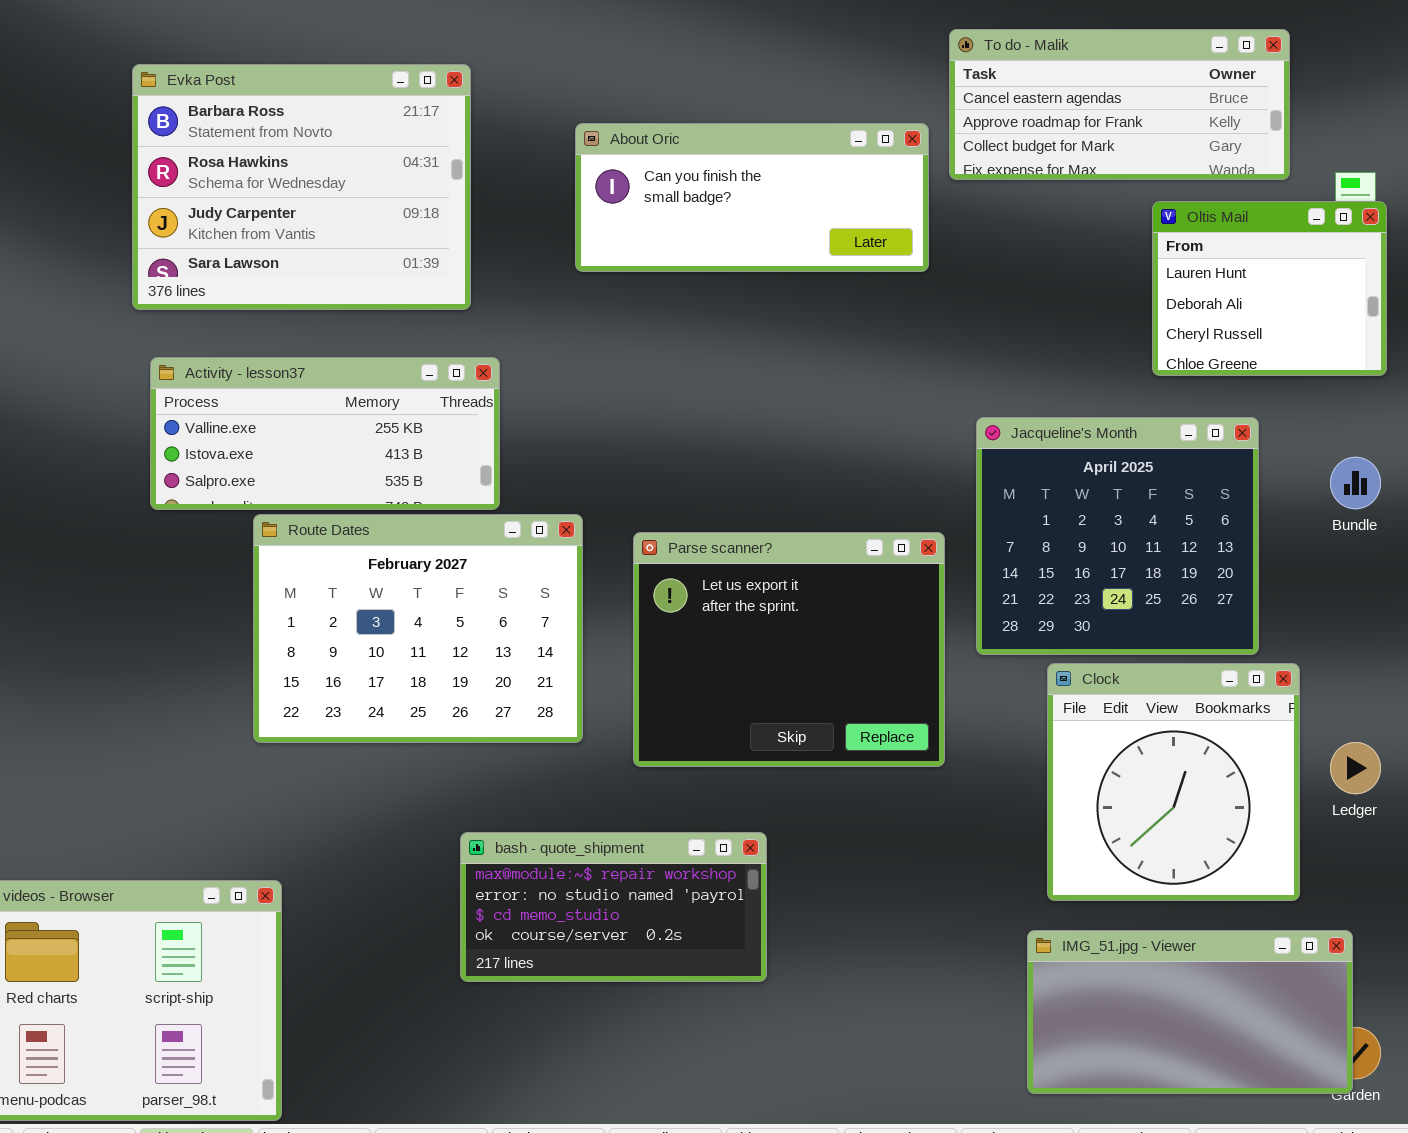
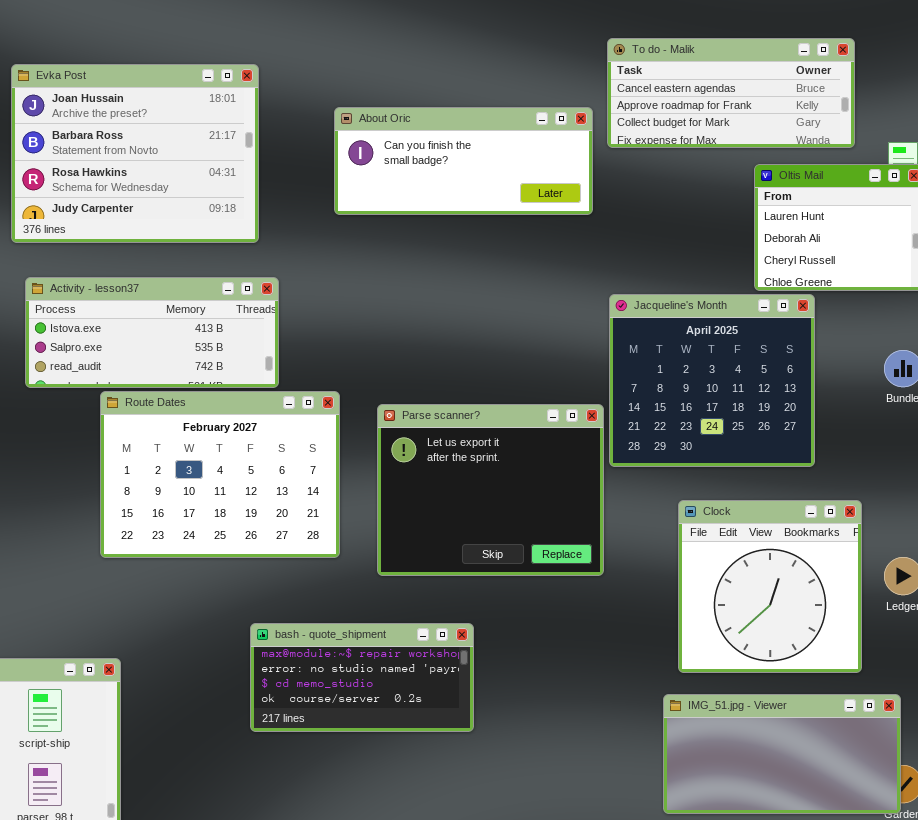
Evka Post: [132,64,471,310] -> [11,64,259,243], scrolled up 1 row
Activity - lesson37: [150,357,500,510] -> [25,277,279,388], scrolled down 1 row
Jacqueline's Month: [976,417,1259,655] -> [609,294,815,467], moved

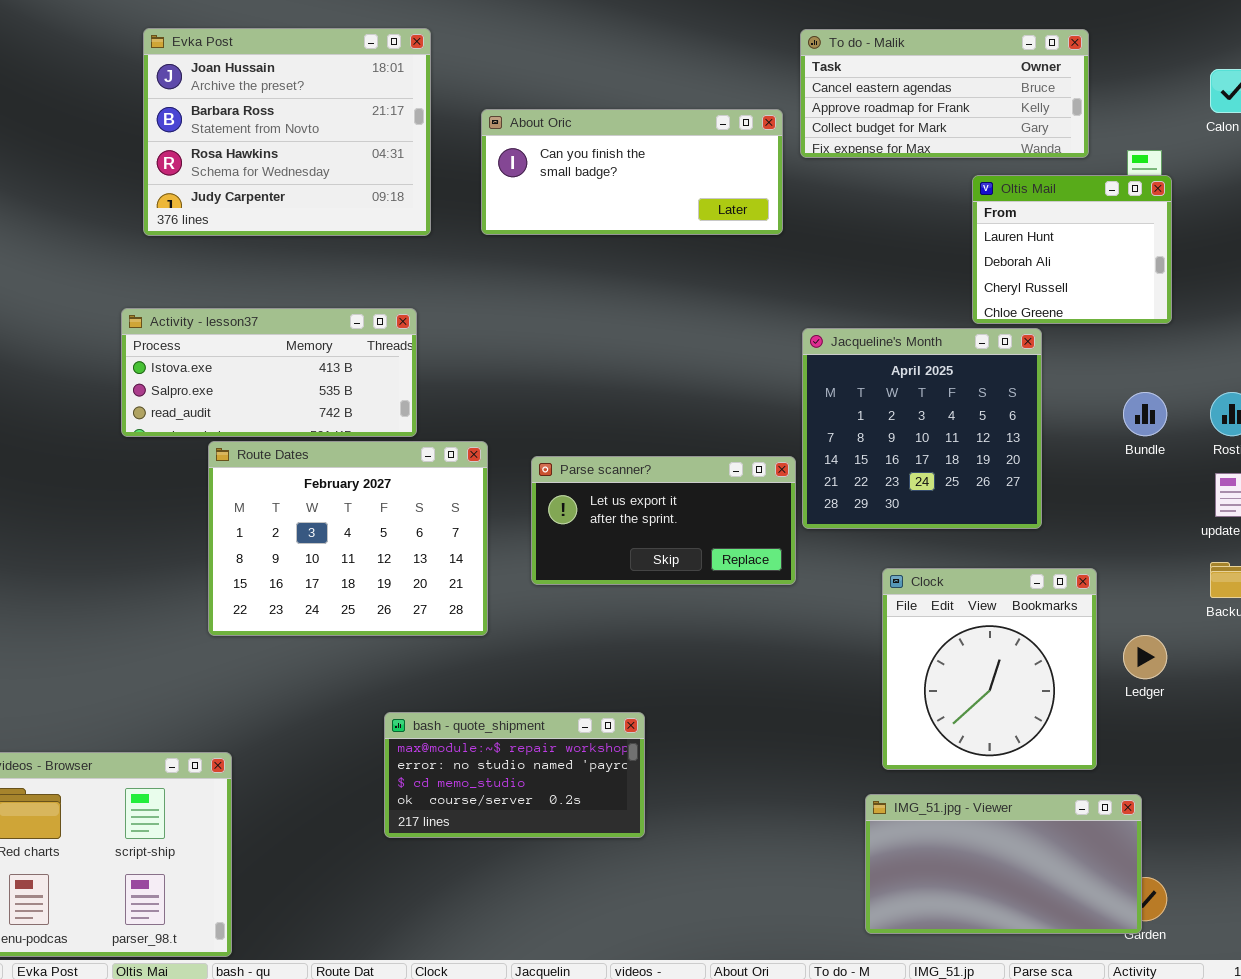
Evka Post: [11,64,259,243] -> [143,28,431,236], moved
Parse scanner?: [377,404,604,576] -> [531,456,796,585], resized

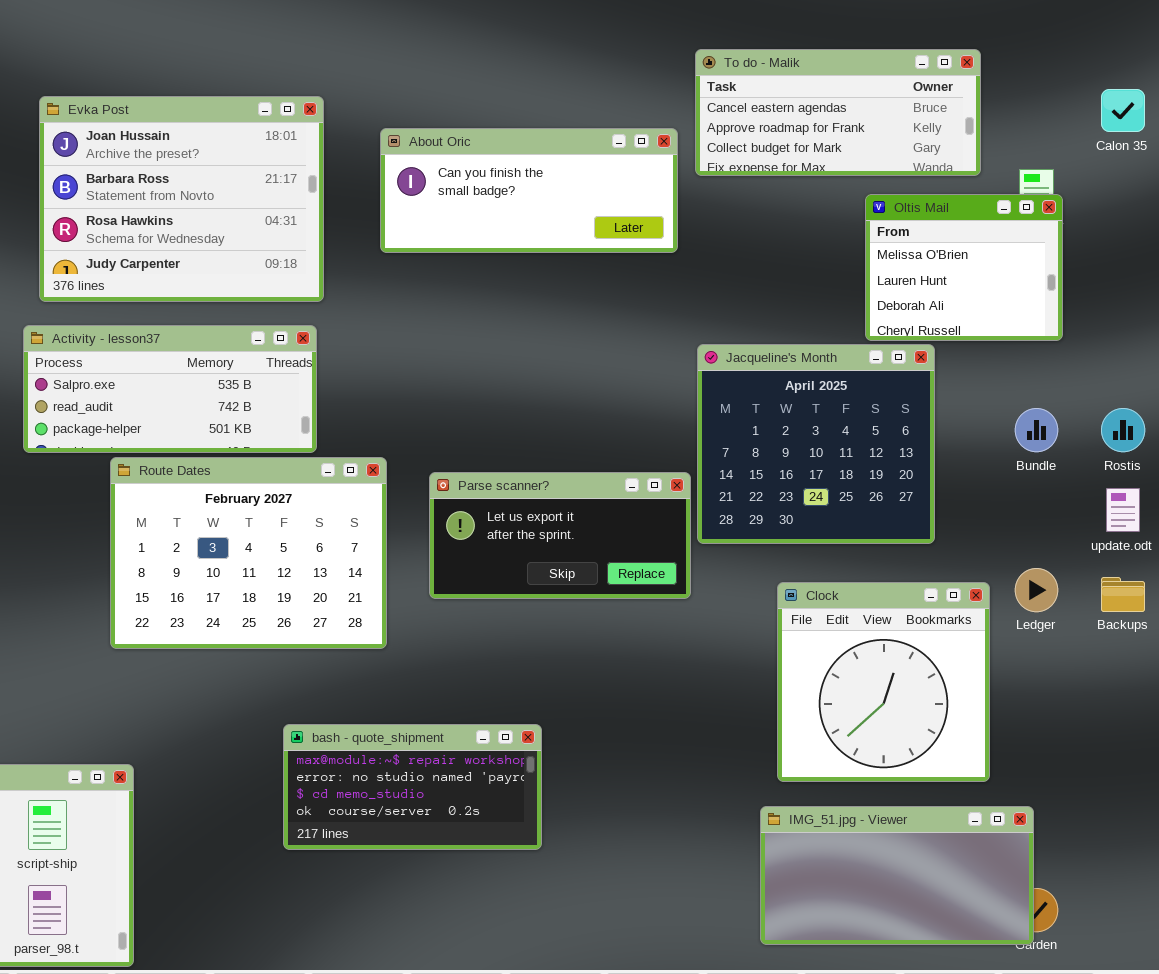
Evka Post: [143,28,431,236] -> [39,96,324,302], moved
Oltis Mail: [972,175,1172,324] -> [865,194,1063,341], scrolled up 1 row
Activity - lesson37: [121,308,417,437] -> [23,325,317,453], scrolled down 1 row
Ledger: [1123,635,1167,679] -> [1015,568,1058,612], moved

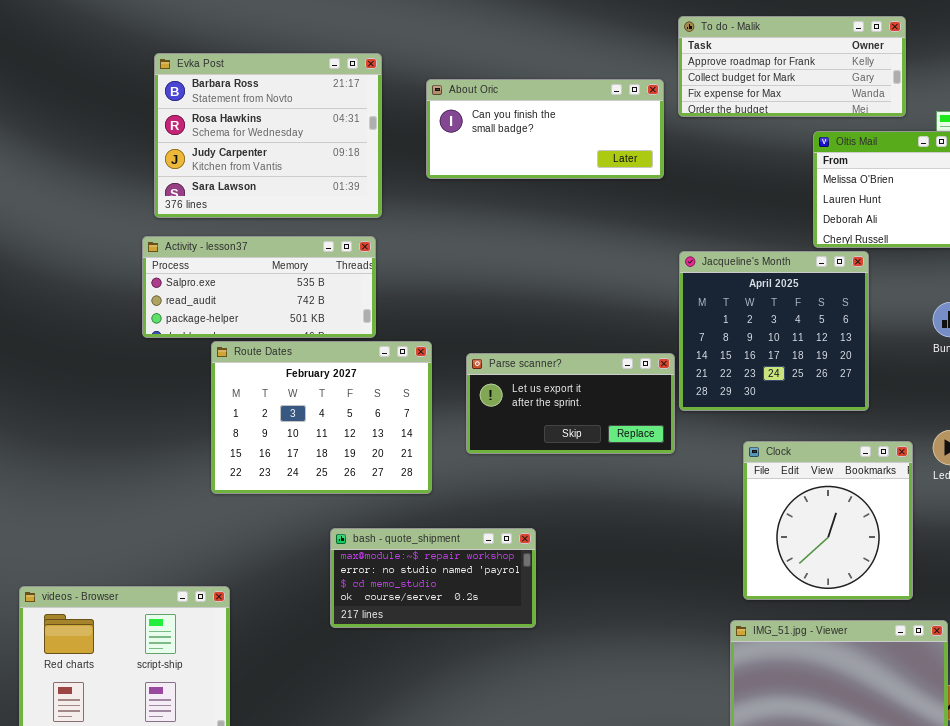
To do - Malik: [695,49,981,176] -> [678,16,906,117], scrolled down 1 row
Evka Post: [39,96,324,302] -> [154,53,382,218], scrolled down 1 row
bash - quote_shipment: [283,724,542,850] -> [330,528,536,628], moved

